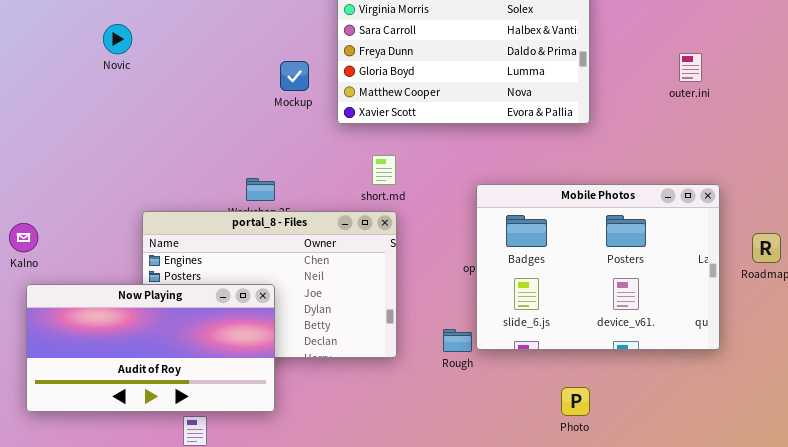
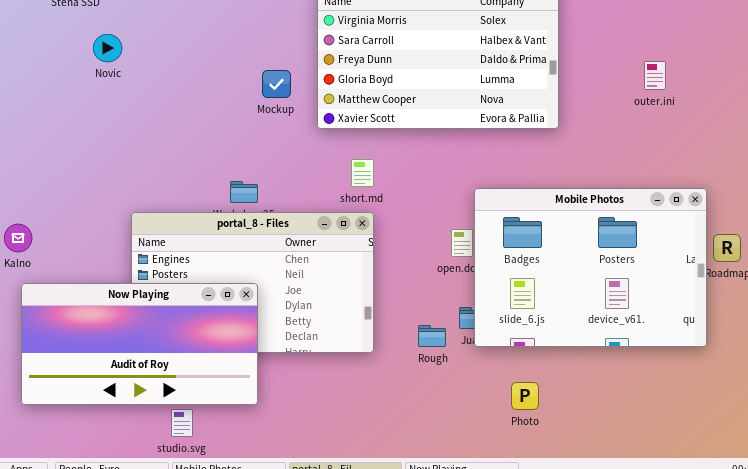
Mobile Photos: [476,184,720,350] -> [474,188,707,347], moved
Photo: [561,387,590,416] -> [511,382,539,410], moved

